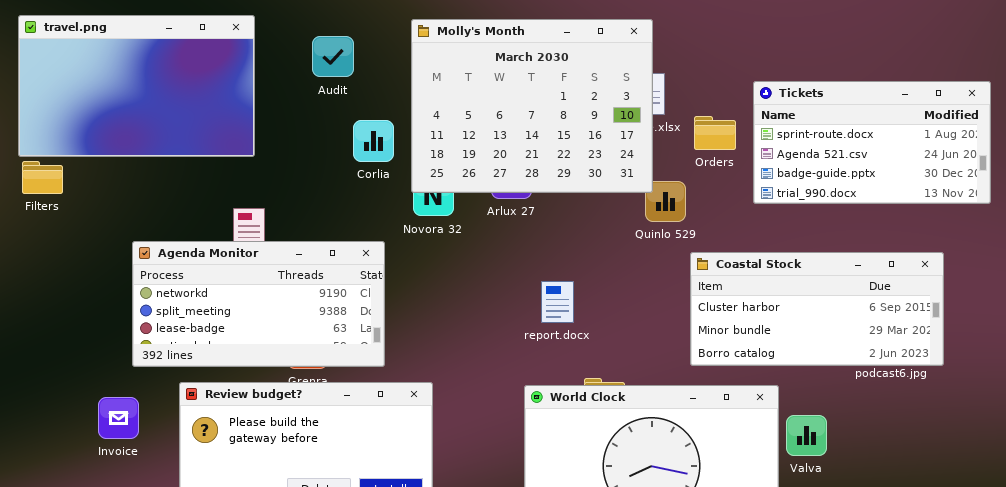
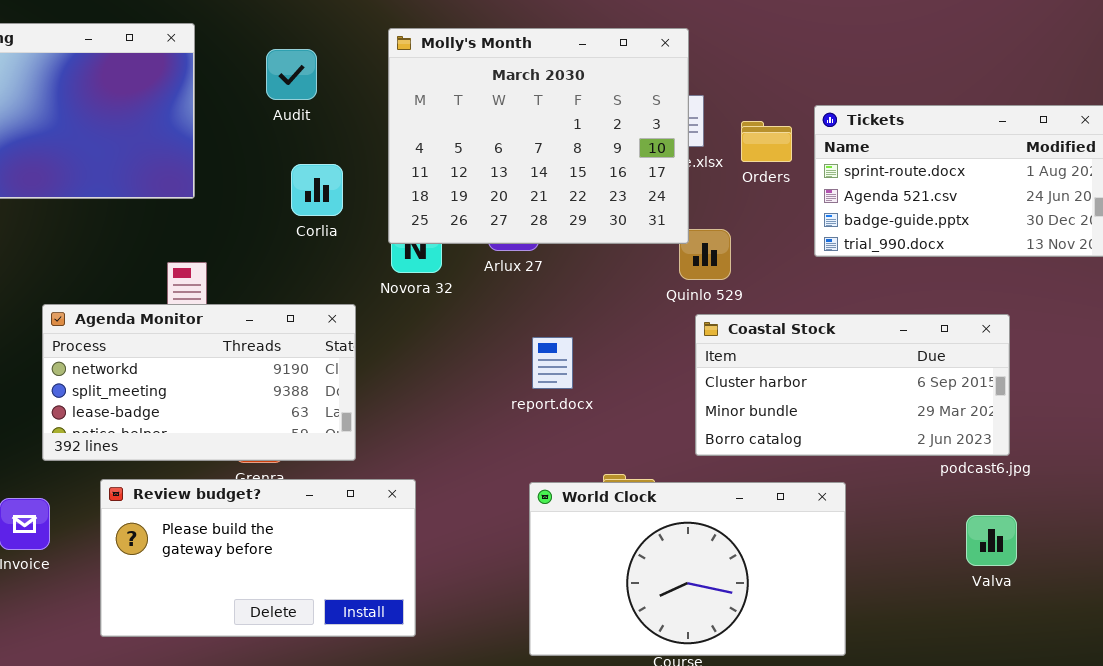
Orders: [694,116,736,150] -> [741,121,792,162], moved
Corlia: [353,120,394,162] -> [291,164,343,216], moved
Coastal Stock: [690,252,944,366] -> [695,314,1010,456], moved
report.docx: [541,281,574,323] -> [532,337,573,389], moved
Valva: [786,415,827,456] -> [966,515,1017,566], moved

